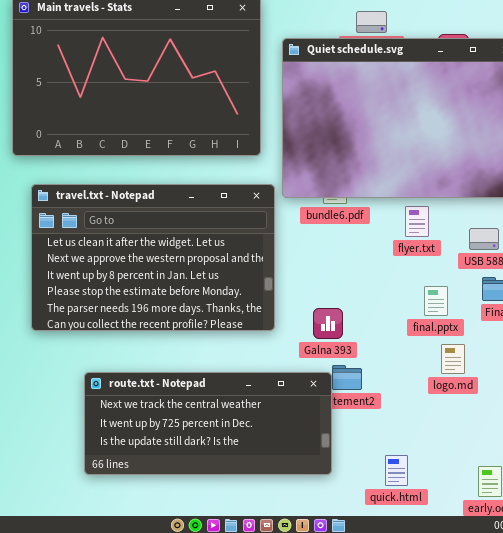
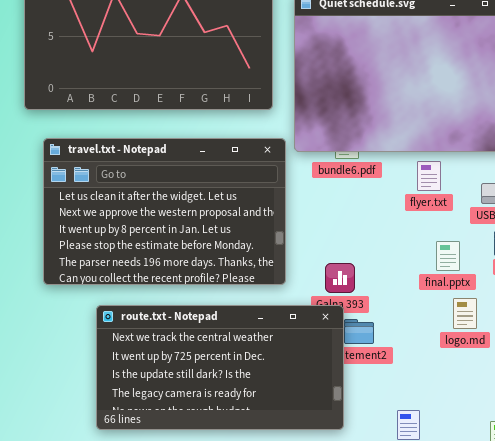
route.txt - Notepad: [84,372,332,475] -> [96,305,344,430], resized

